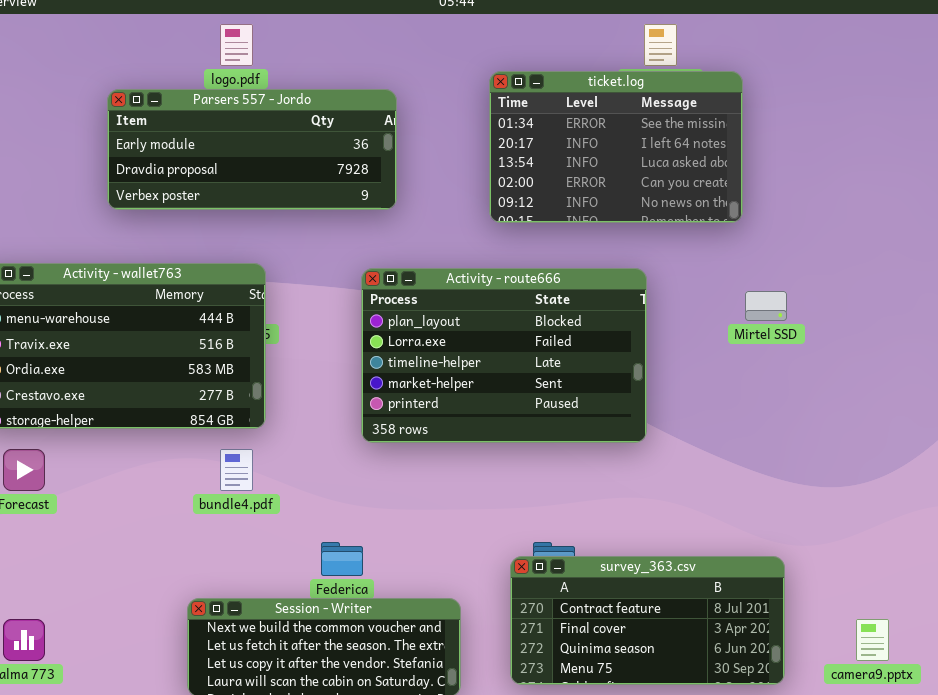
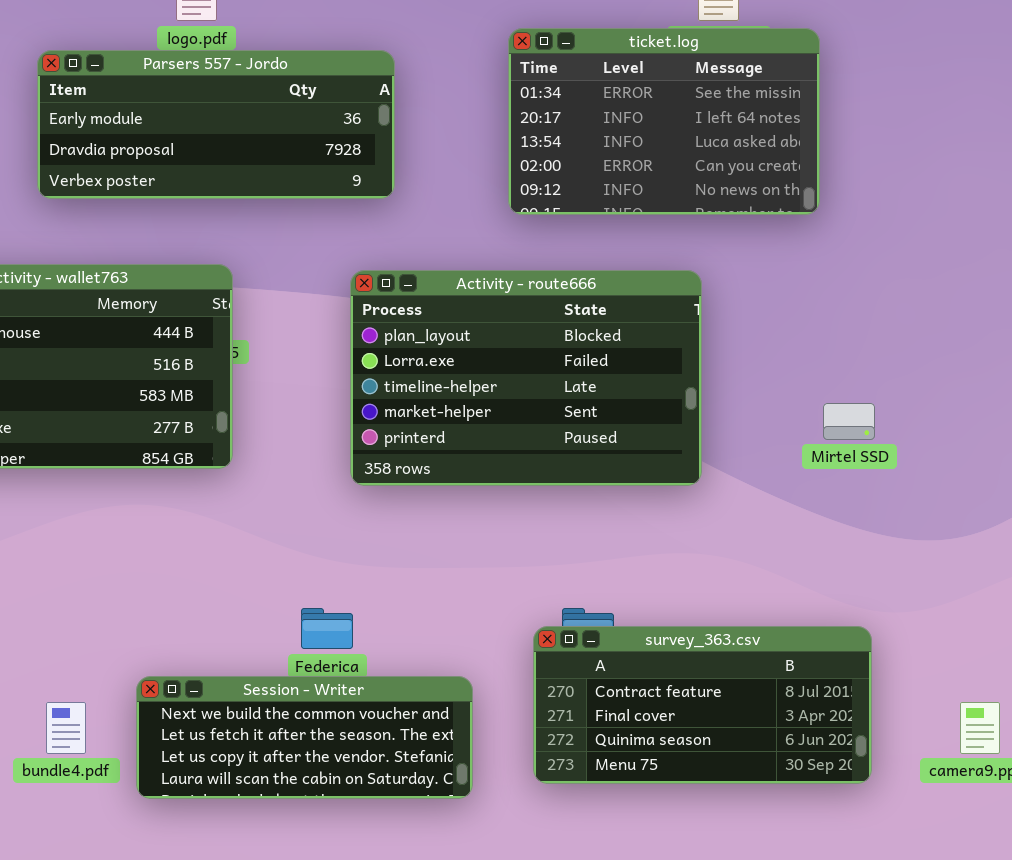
Mirtel SSD: [745,291,787,321] -> [823,403,875,440], moved
bundle4.pdf: [220,449,253,491] -> [46,702,86,754], moved

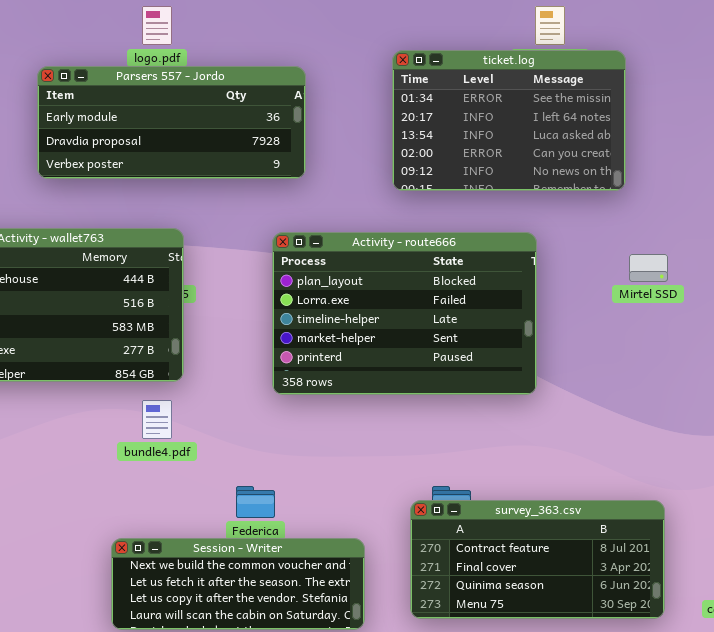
Mirtel SSD: [823,403,875,440] -> [629,254,668,282], moved
bundle4.pdf: [46,702,86,754] -> [142,400,172,439], moved

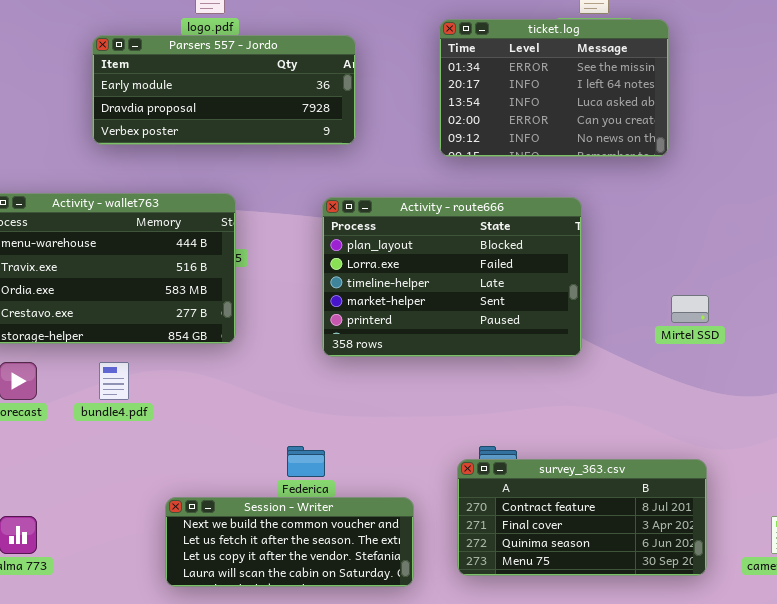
Mirtel SSD: [629,254,668,282] -> [671,295,709,323], moved
bundle4.pdf: [142,400,172,439] -> [99,362,129,400], moved

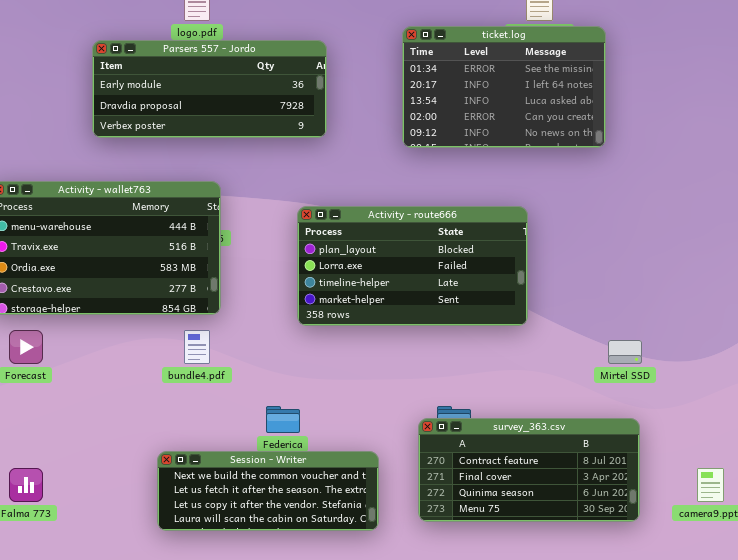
Activity - route666: [322,197,582,357] -> [297,206,528,326], resized
Mirtel SSD: [671,295,709,323] -> [608,340,642,364], moved
bundle4.pdf: [99,362,129,400] -> [184,330,210,364], moved

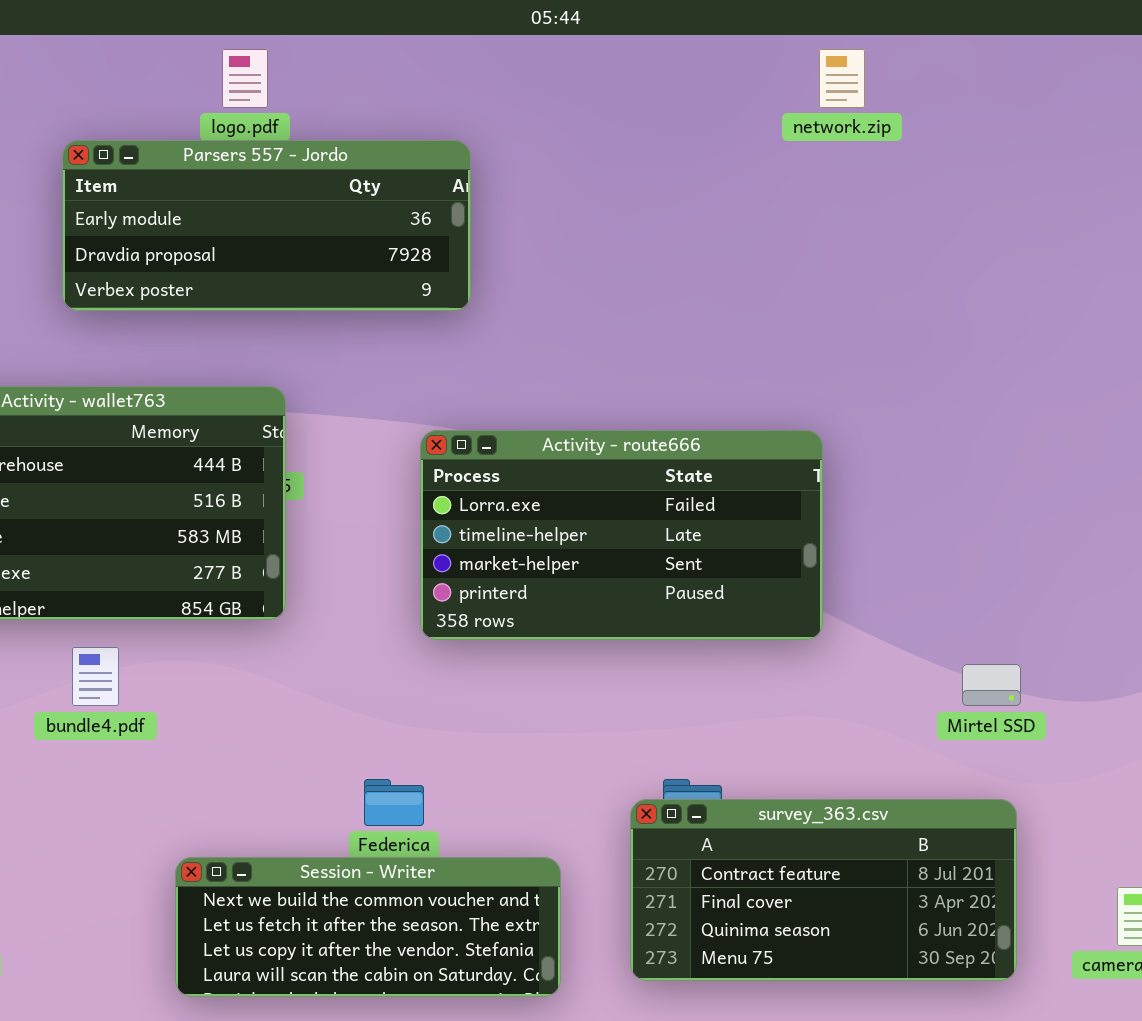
ticket.log: [402,26,606,148] -> none, closed
Activity - route666: [297,206,528,326] -> [420,430,823,640], scrolled down 1 row
bundle4.pdf: [184,330,210,364] -> [72,647,119,706], moved

